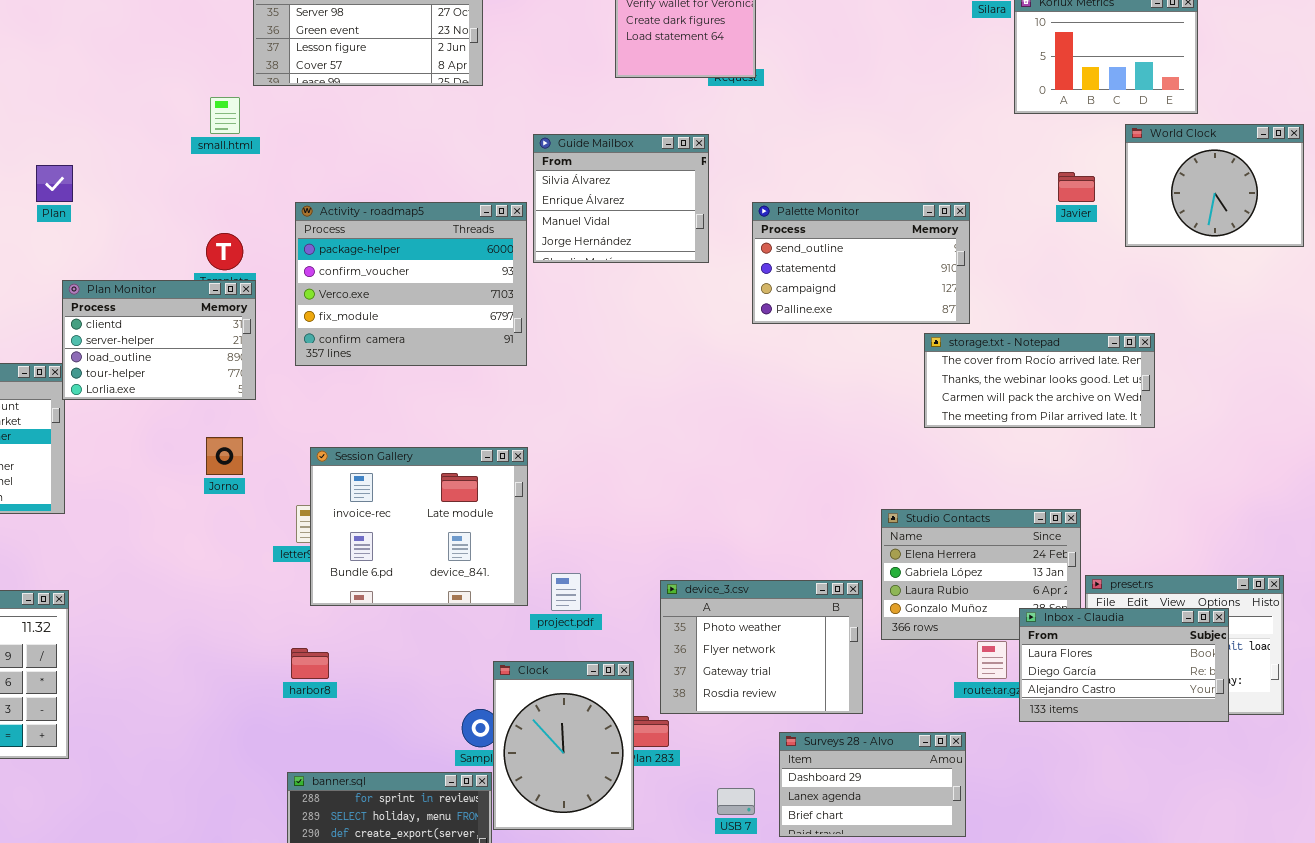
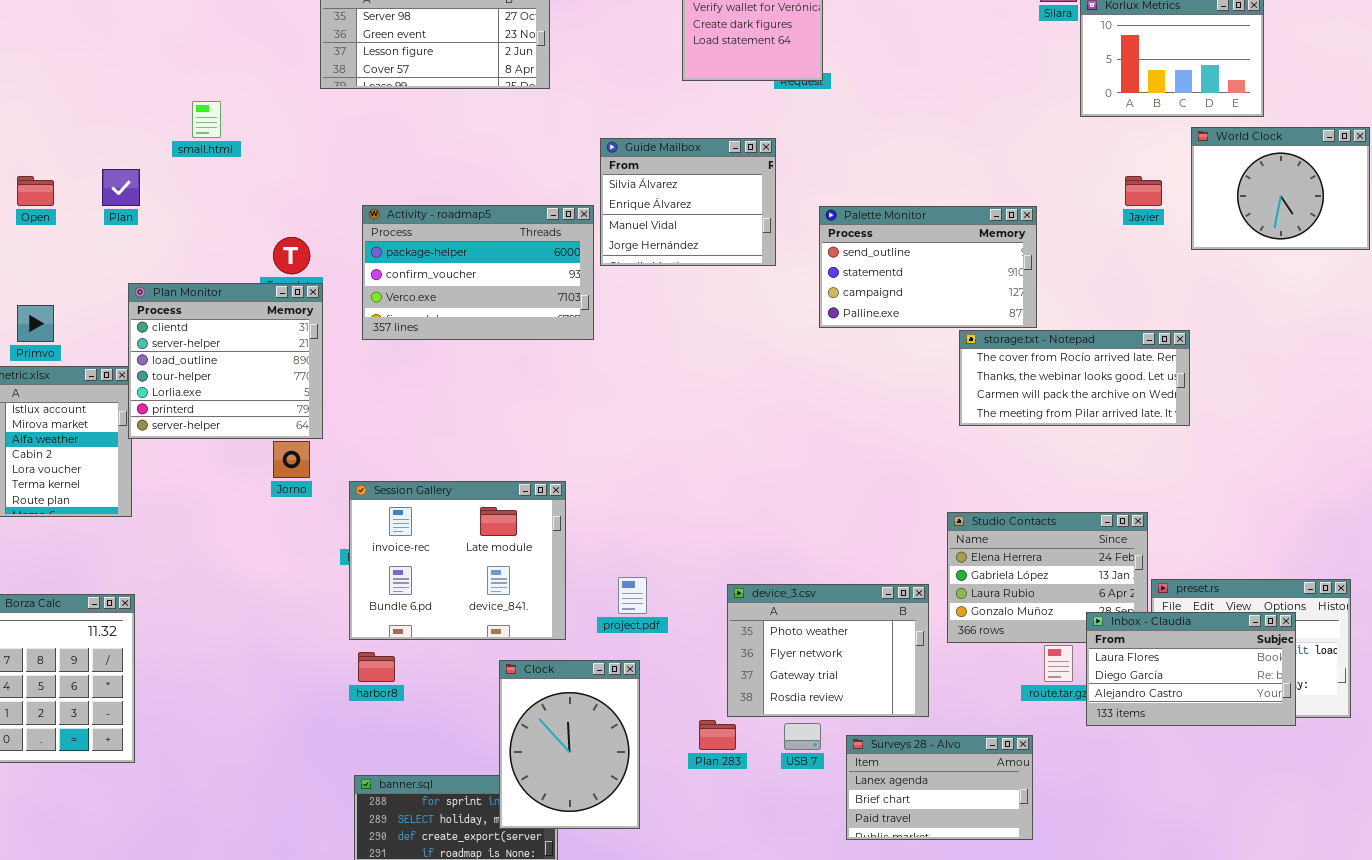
small.html: [210,97,240,134] -> [192,101,221,138], moved
Activity - roadmap5: [295,202,527,366] -> [362,205,594,340], resized
Plan Monitor: [62,280,256,400] -> [128,283,323,439], resized
storage.txt - Notepad: [924,333,1155,428] -> [959,330,1190,426], moved
Session Gallery: [310,447,528,606] -> [349,481,566,640], moved
Clock: [493,661,634,830] -> [499,660,640,829], moved
Surveys 28 - Alvo: [779,732,966,837] -> [846,735,1033,840], scrolled down 1 row
USB 7: [717,788,755,815] -> [784,723,821,750], moved

